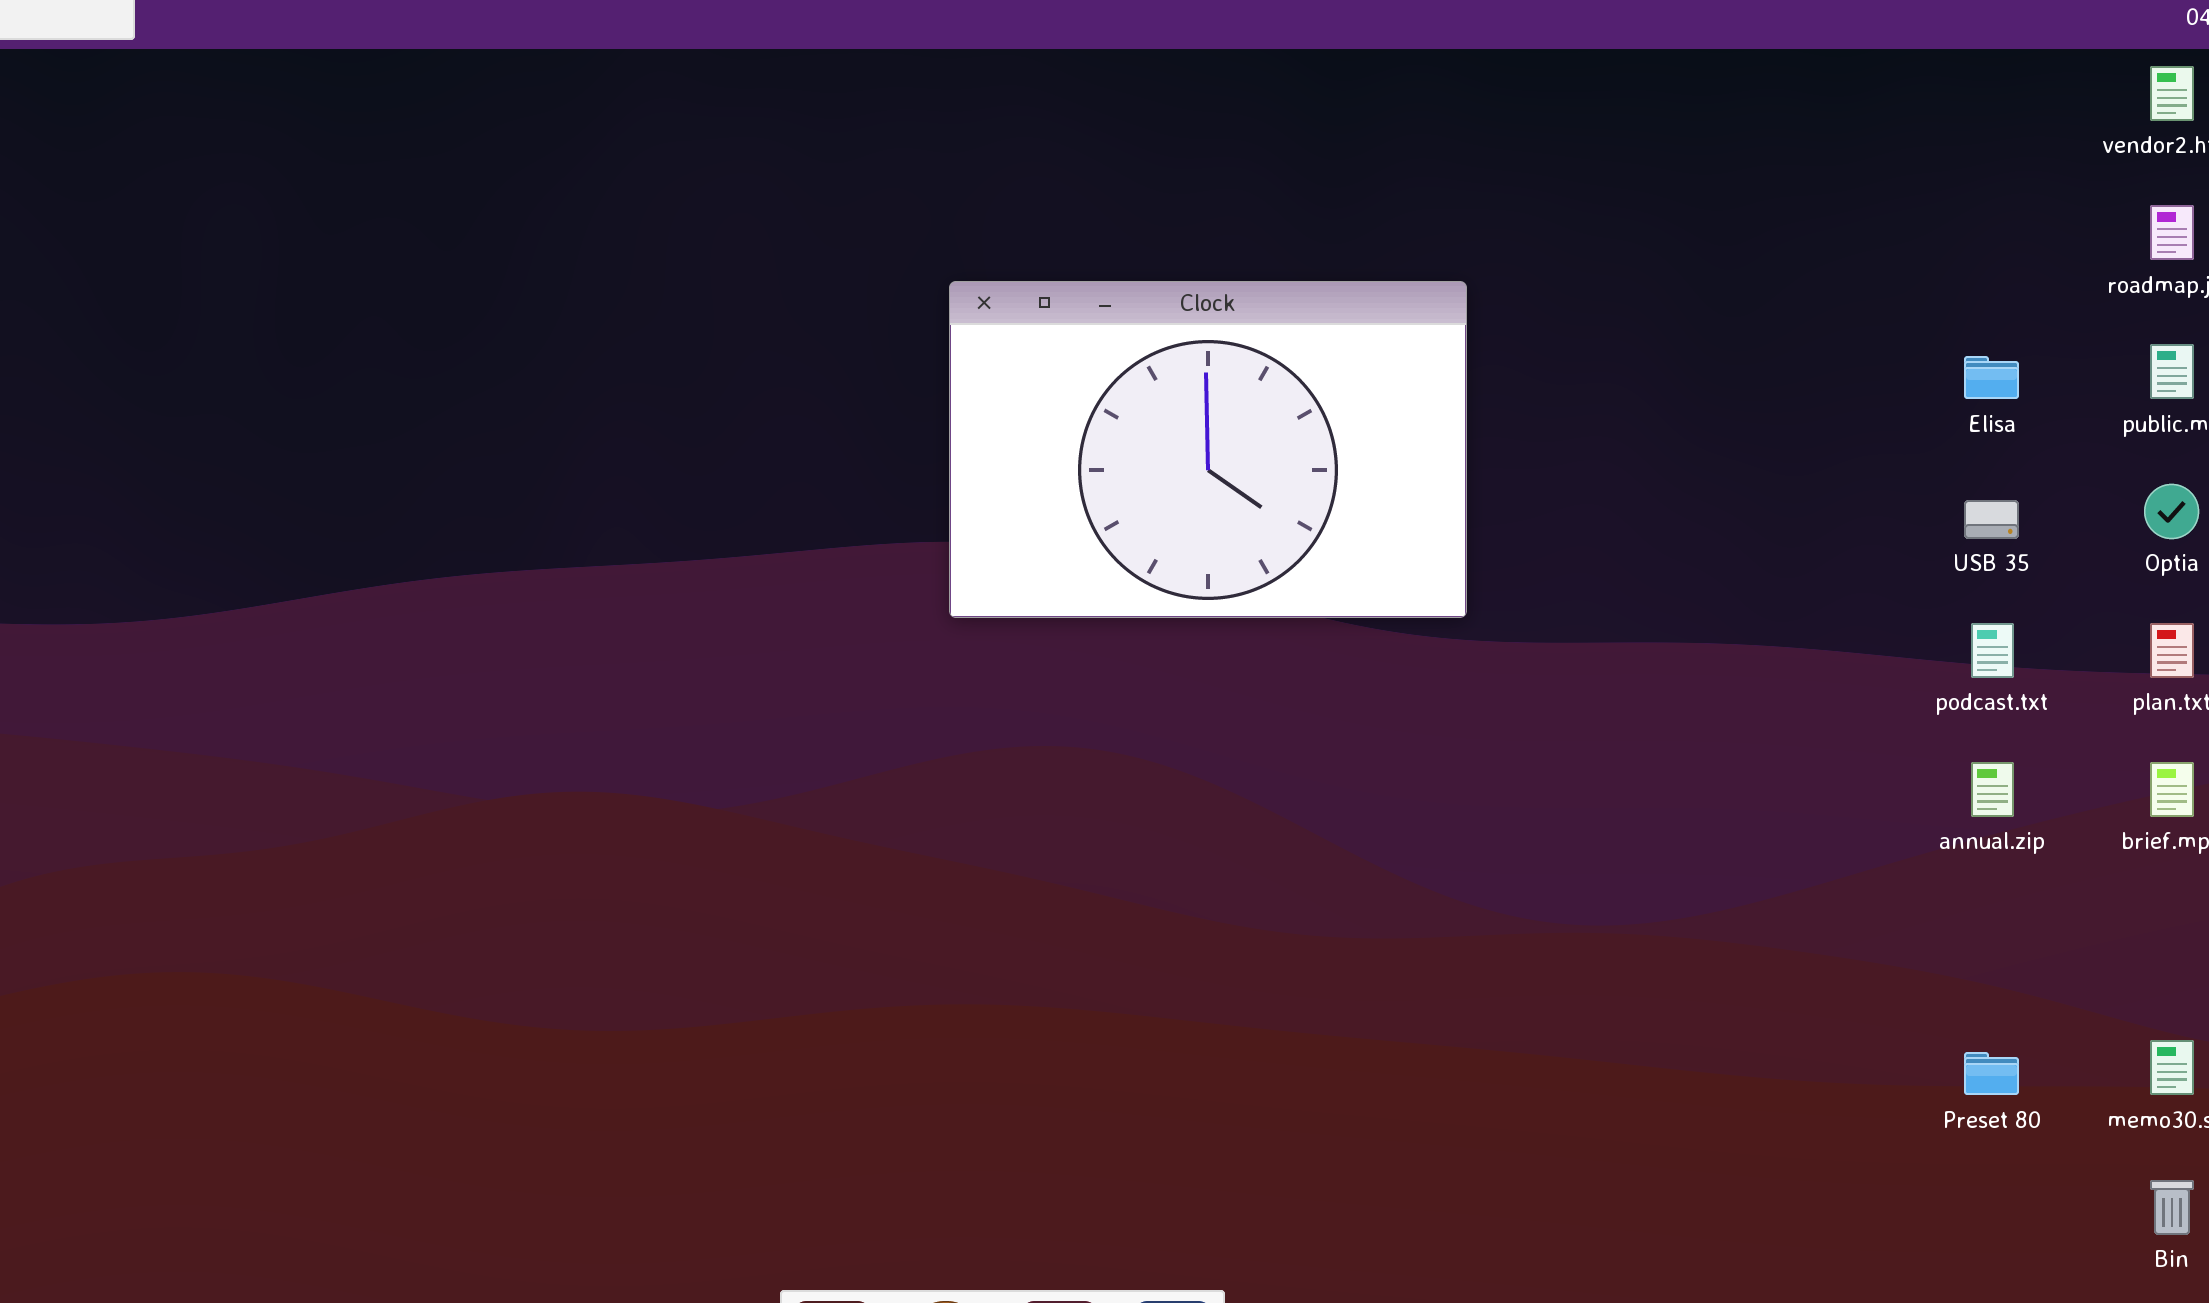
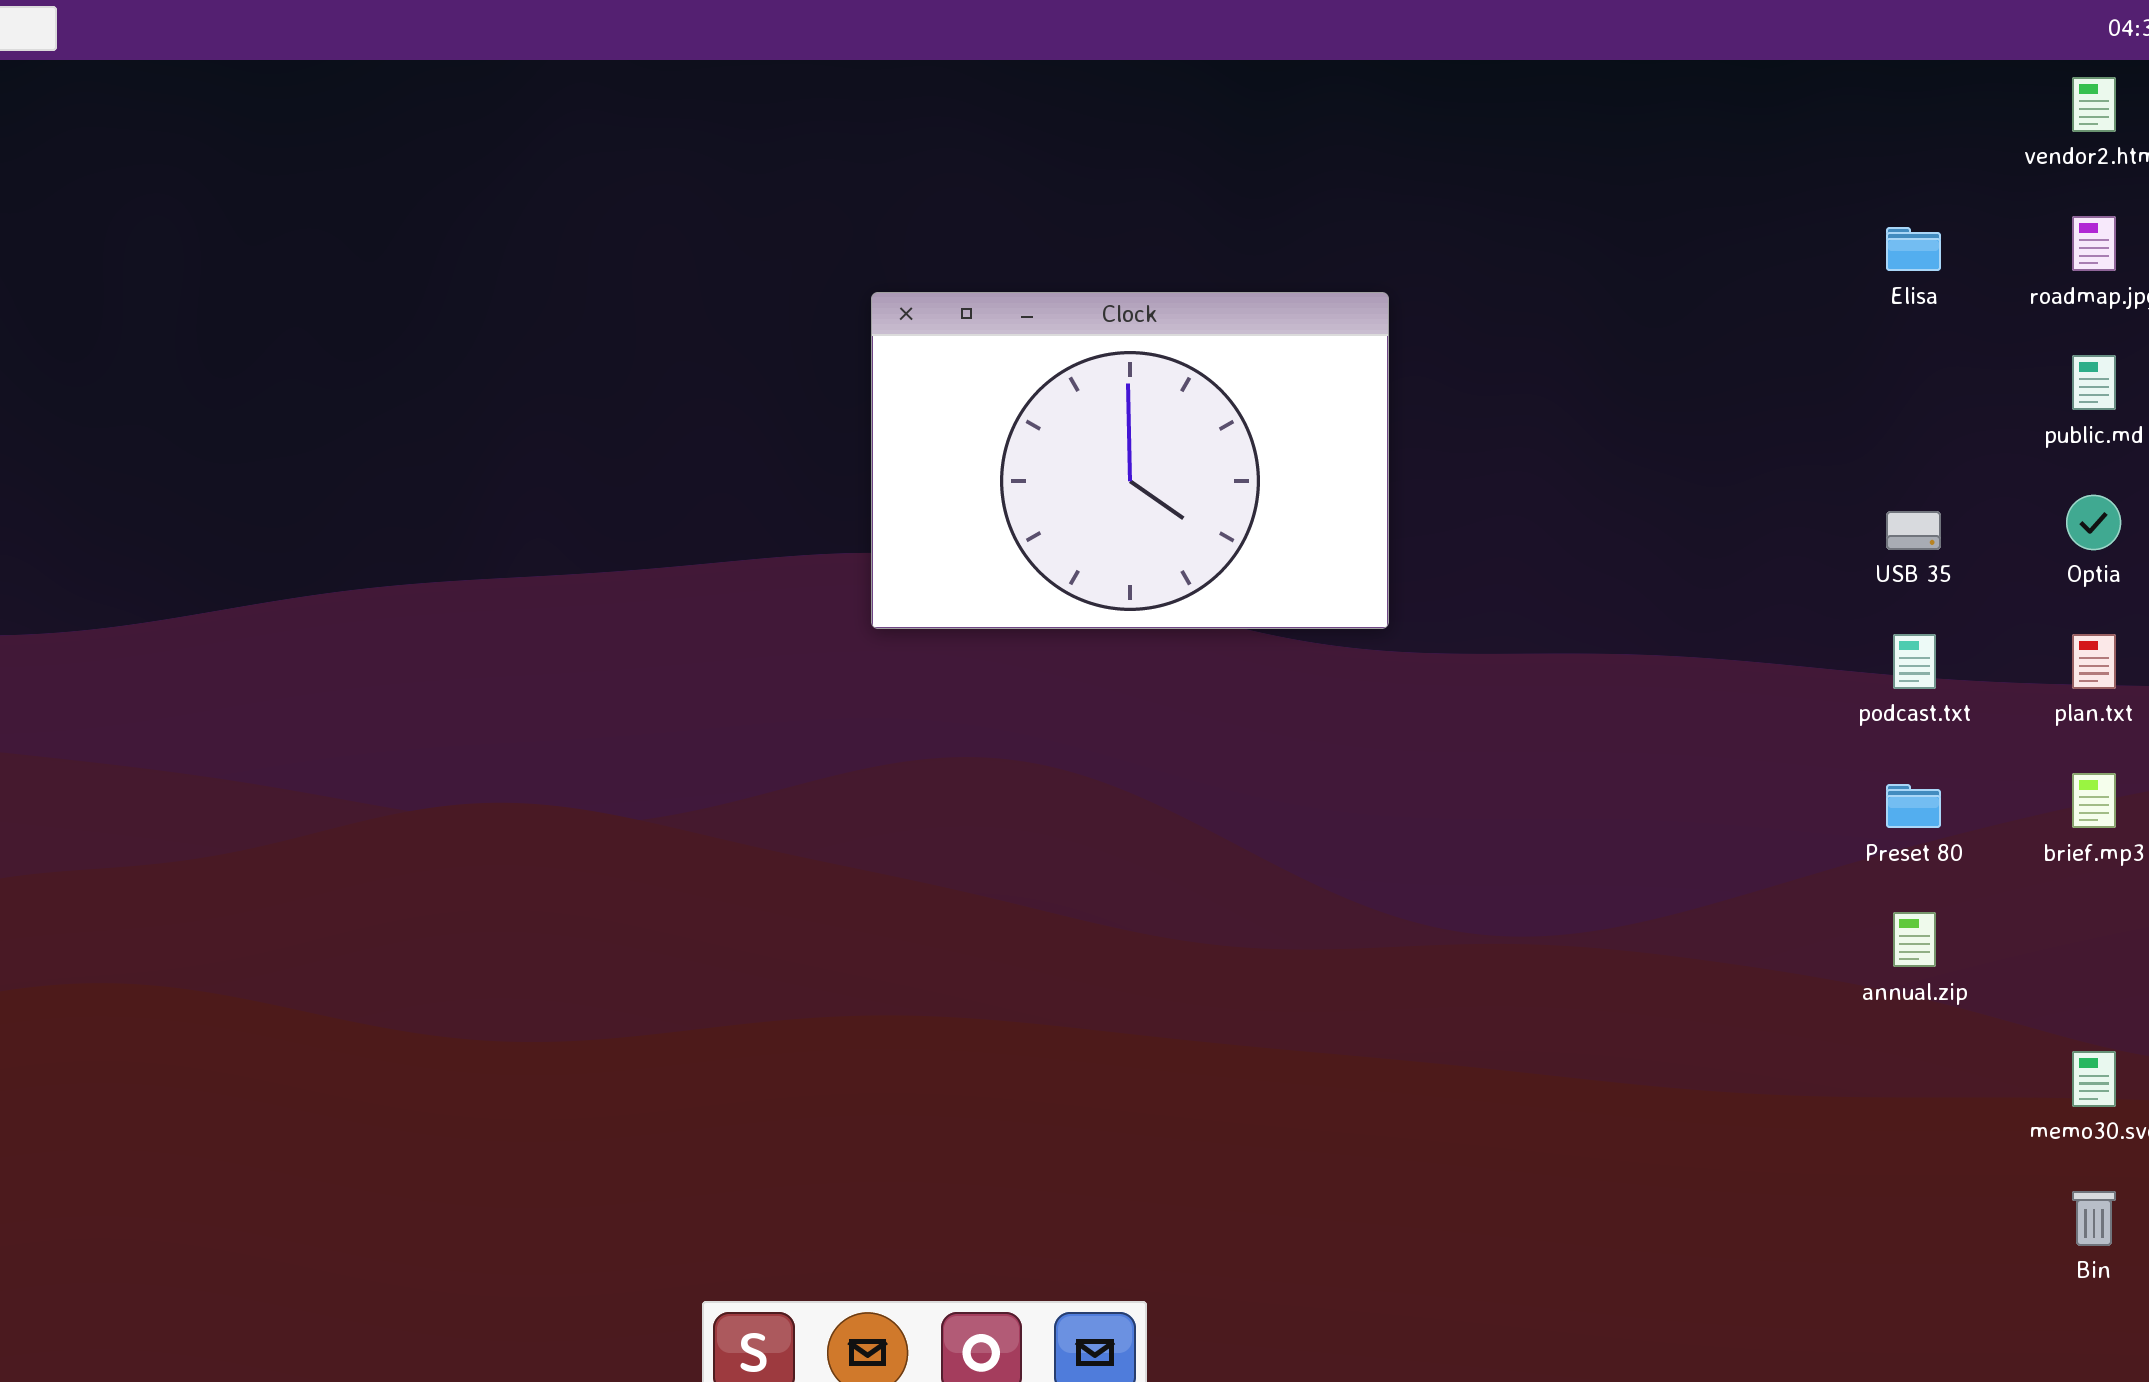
Elisa: [1964,356,2019,399] -> [1886,227,1941,271], moved
annual.zip: [1971,762,2014,817] -> [1893,912,1936,967], moved
Preset 80: [1964,1052,2019,1095] -> [1886,784,1941,828], moved

